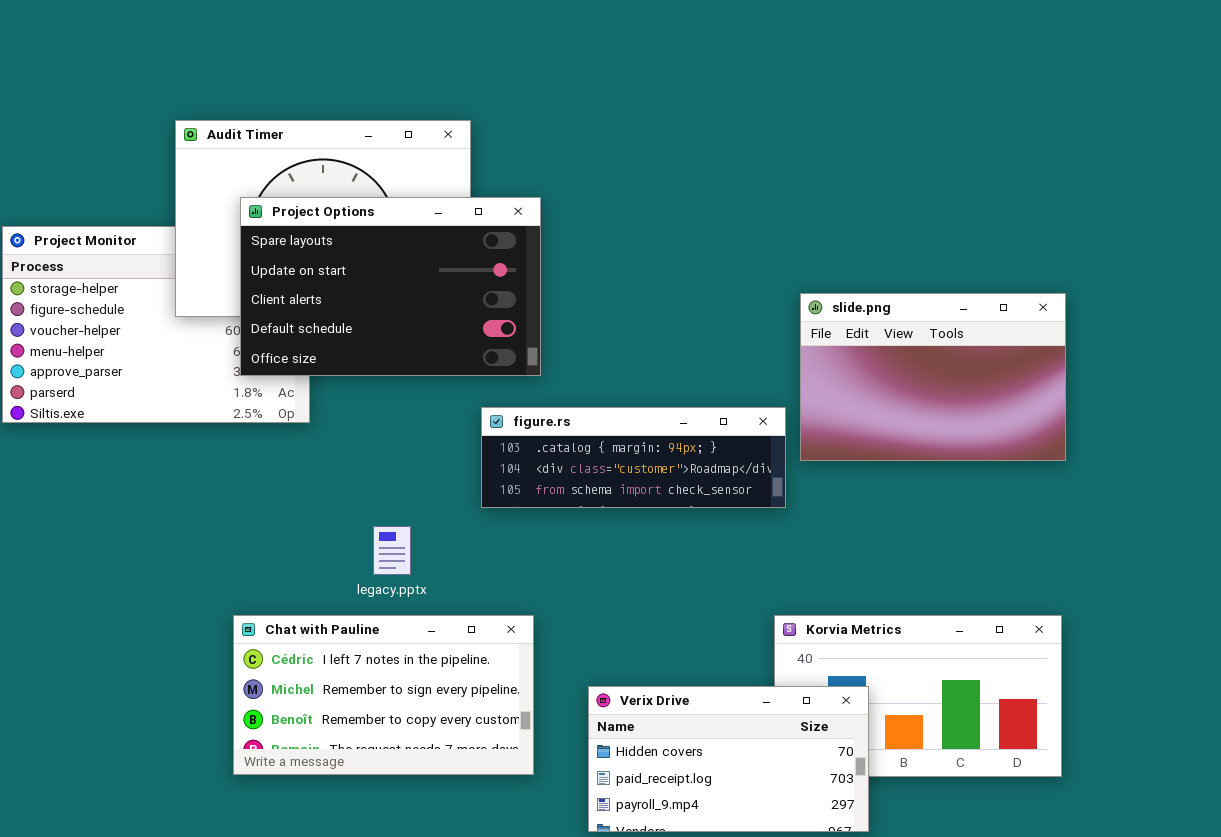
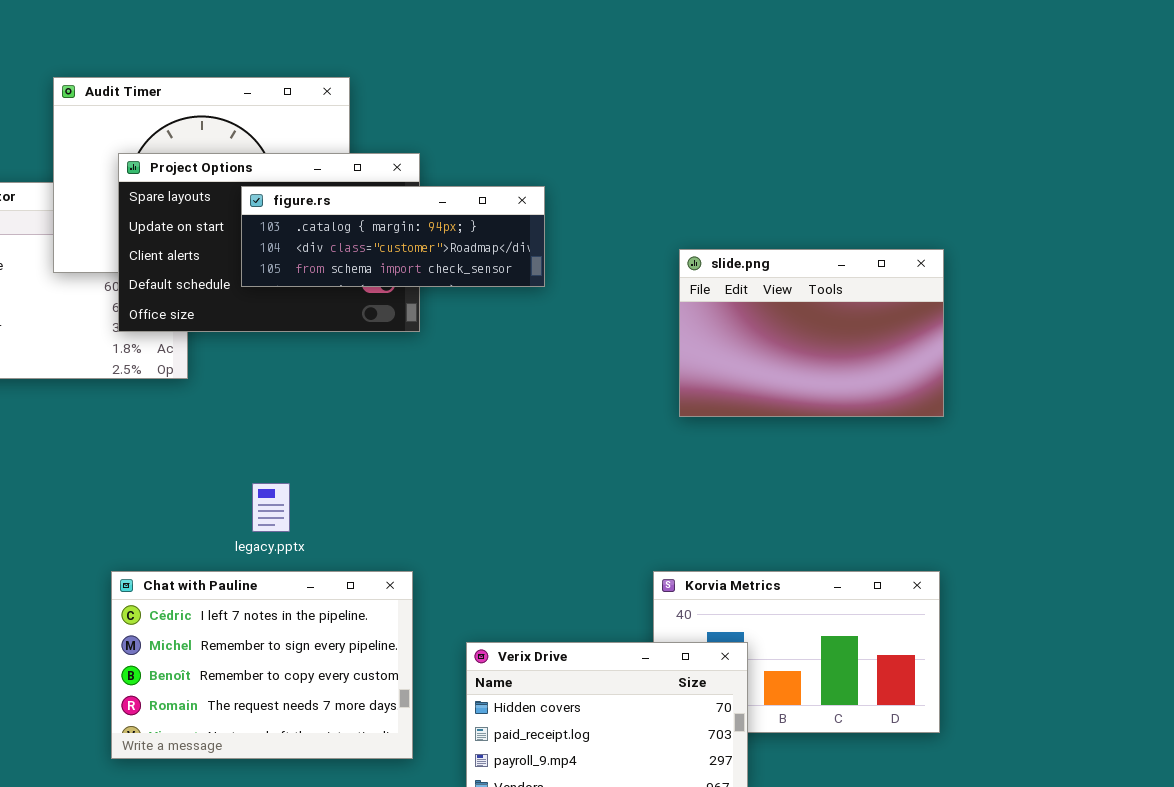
figure.rs: [481,407,786,508] -> [241,186,545,287], moved
Chat with Pauline: [233,615,534,775] -> [111,571,413,759], resized

